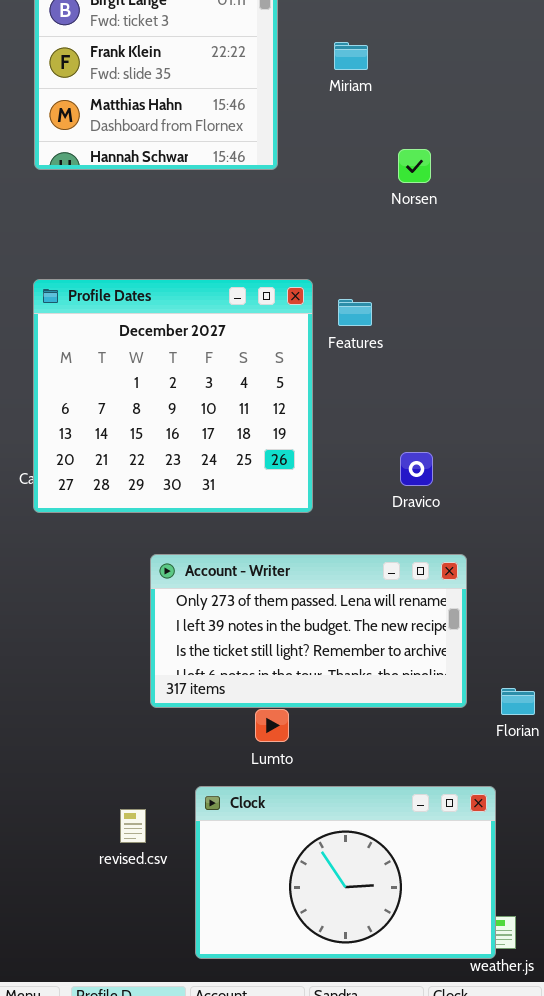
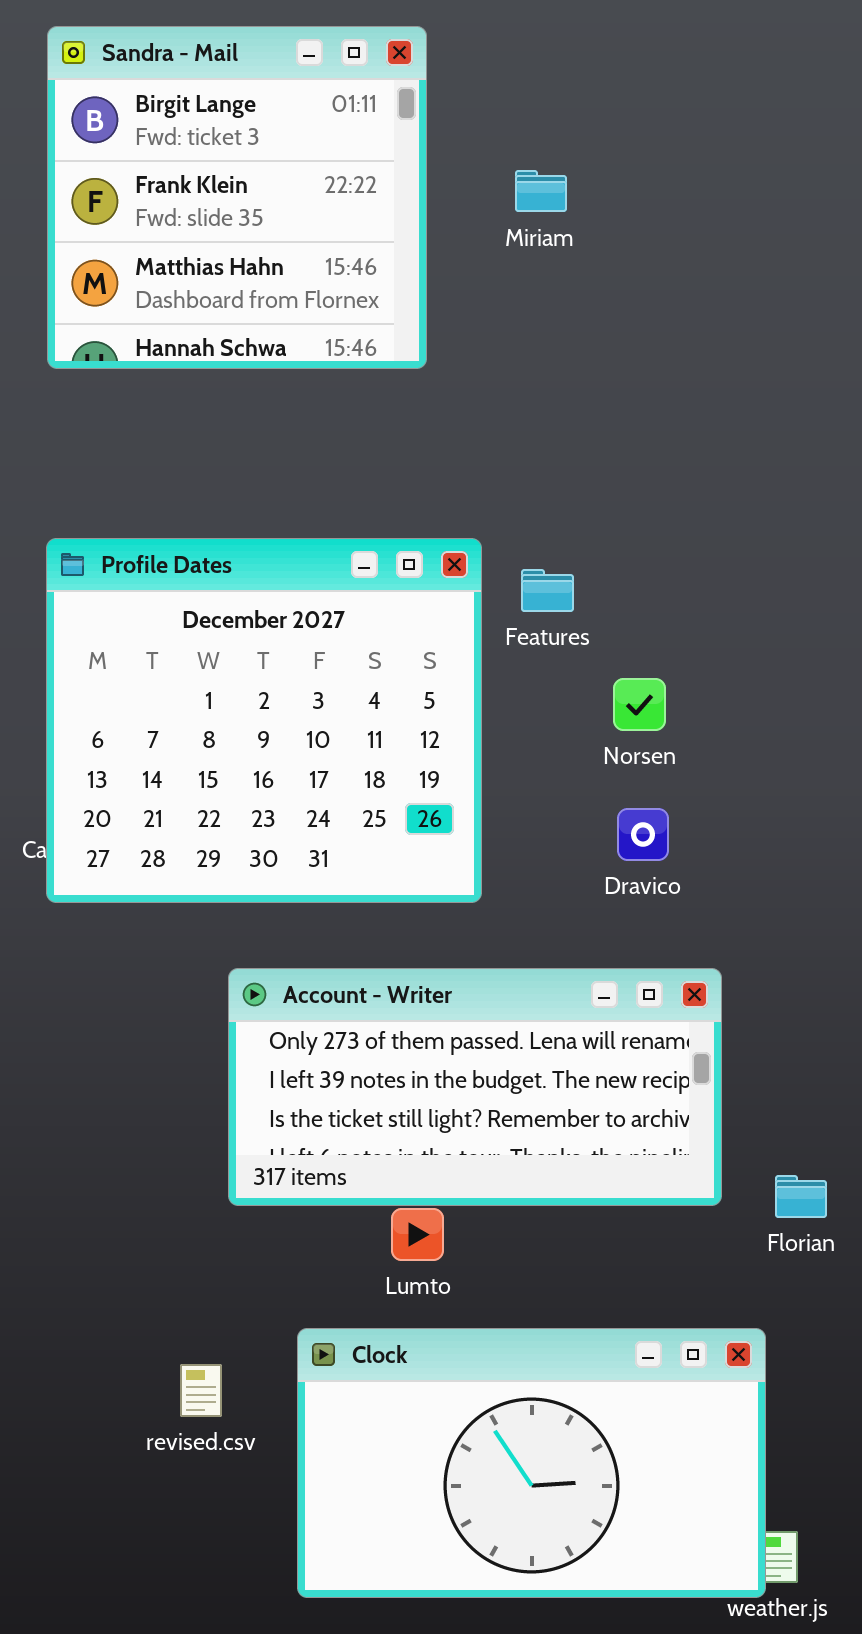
Norsen: [398,149,431,183] -> [613,678,666,731], moved

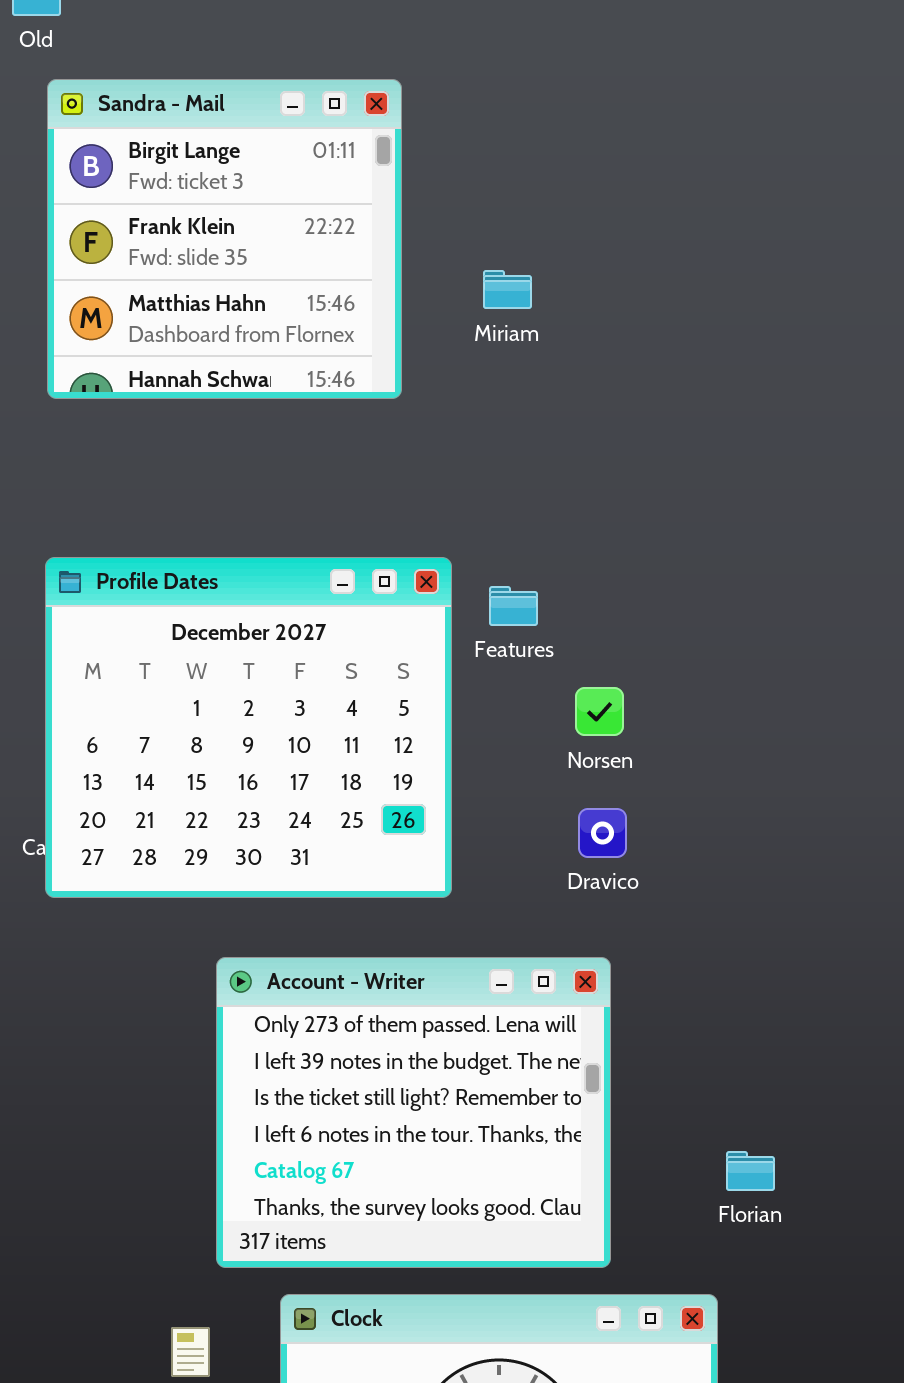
Miriam: [515,170,567,212] -> [483,270,532,309], moved
Account - Writer: [228,968,722,1206] -> [216,957,611,1268], resized

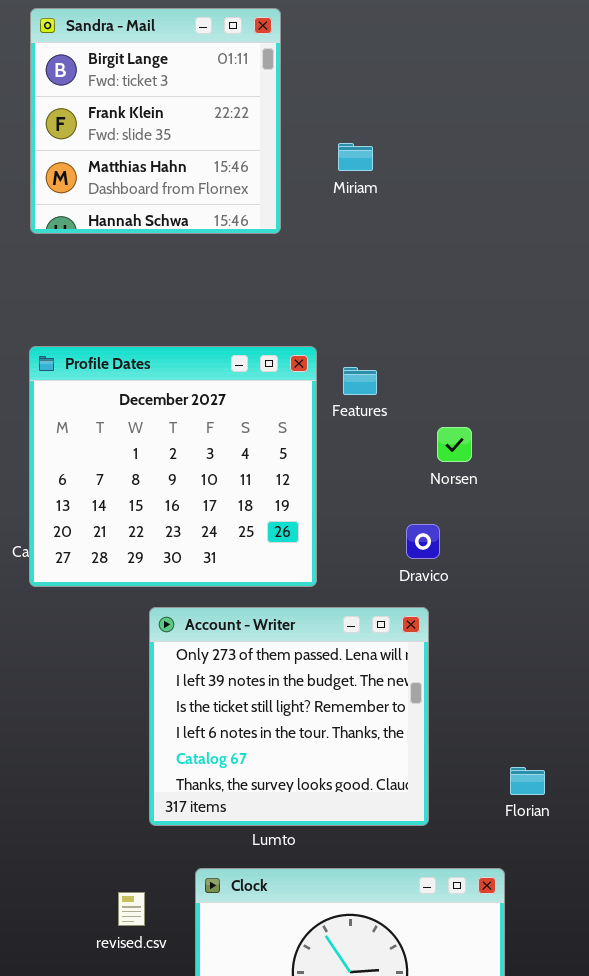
Norsen: [575,687,624,736] -> [437,427,472,462], moved
Account - Writer: [216,957,611,1268] -> [149,607,429,826], moved

